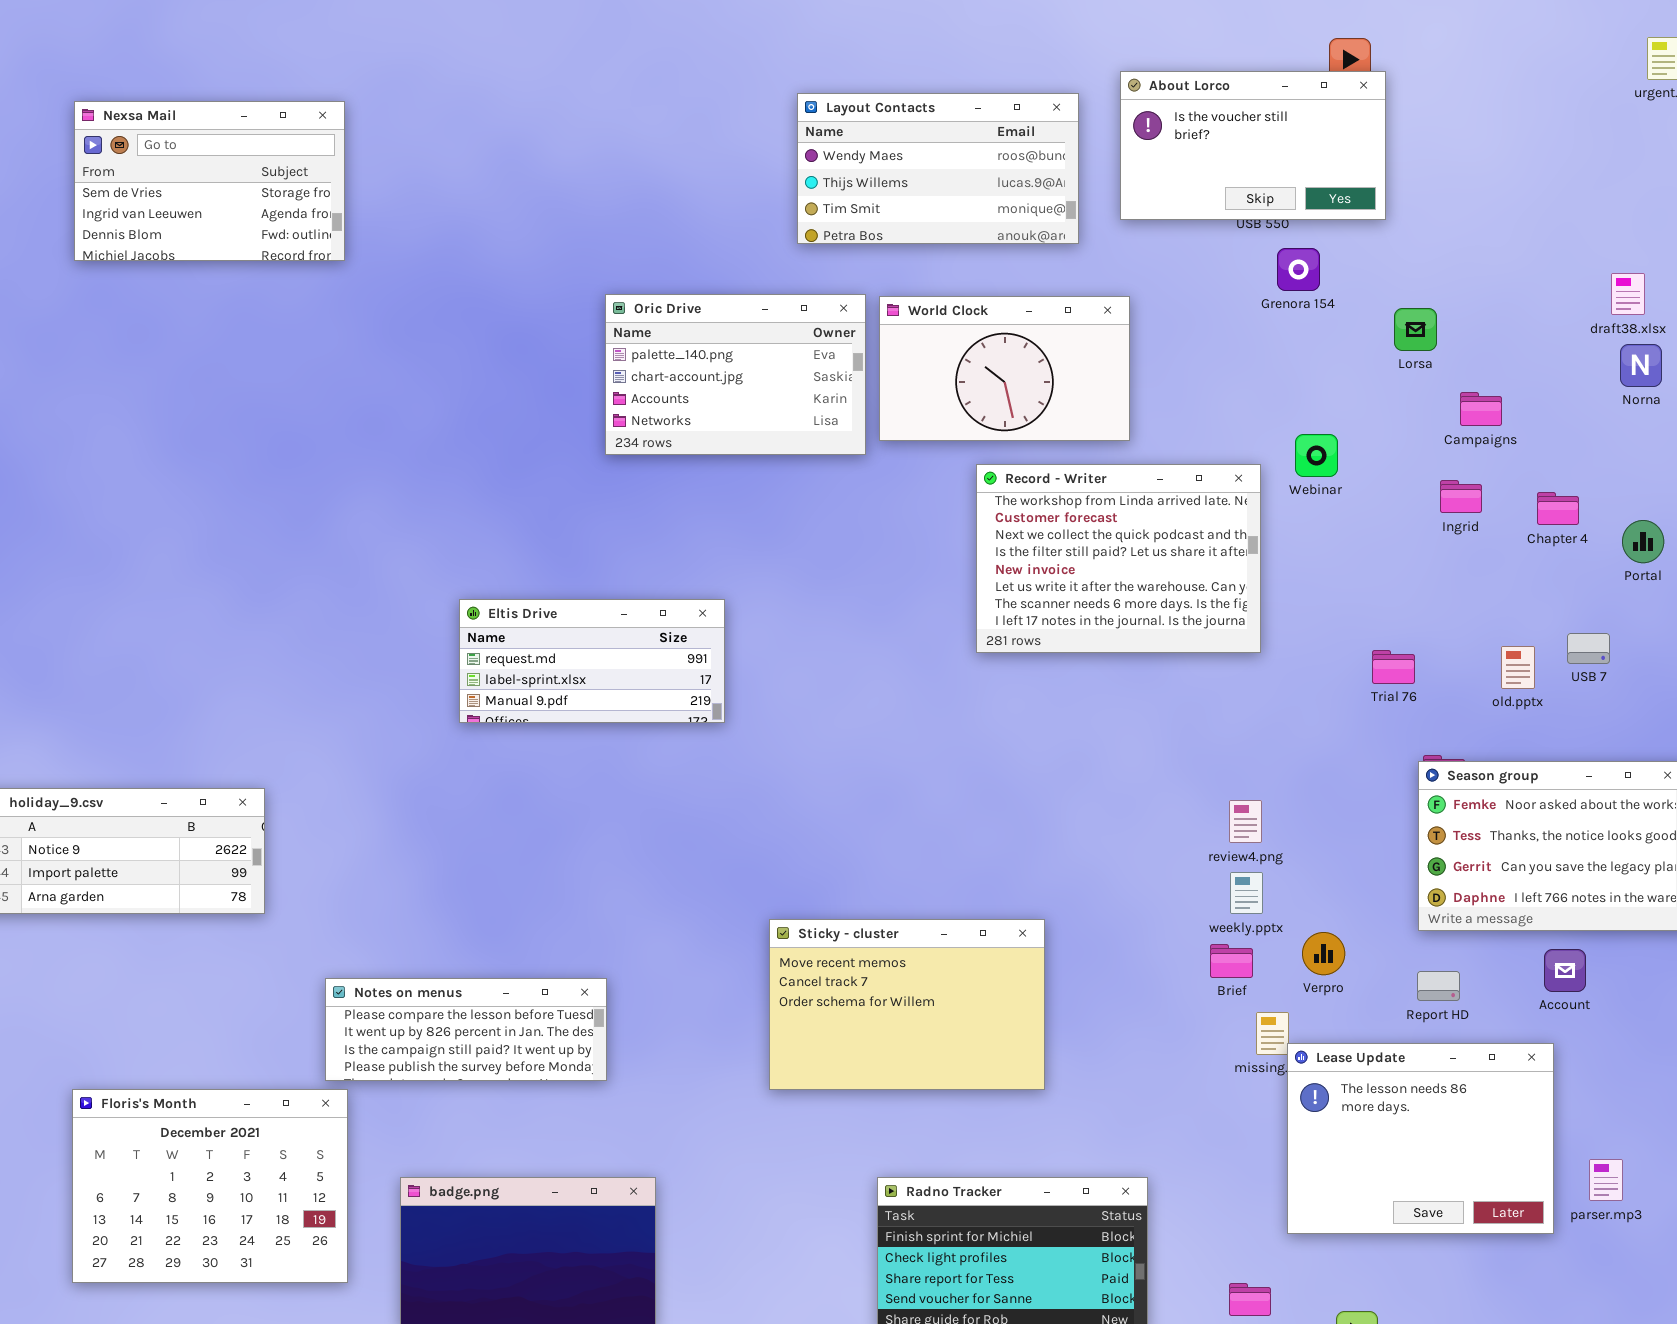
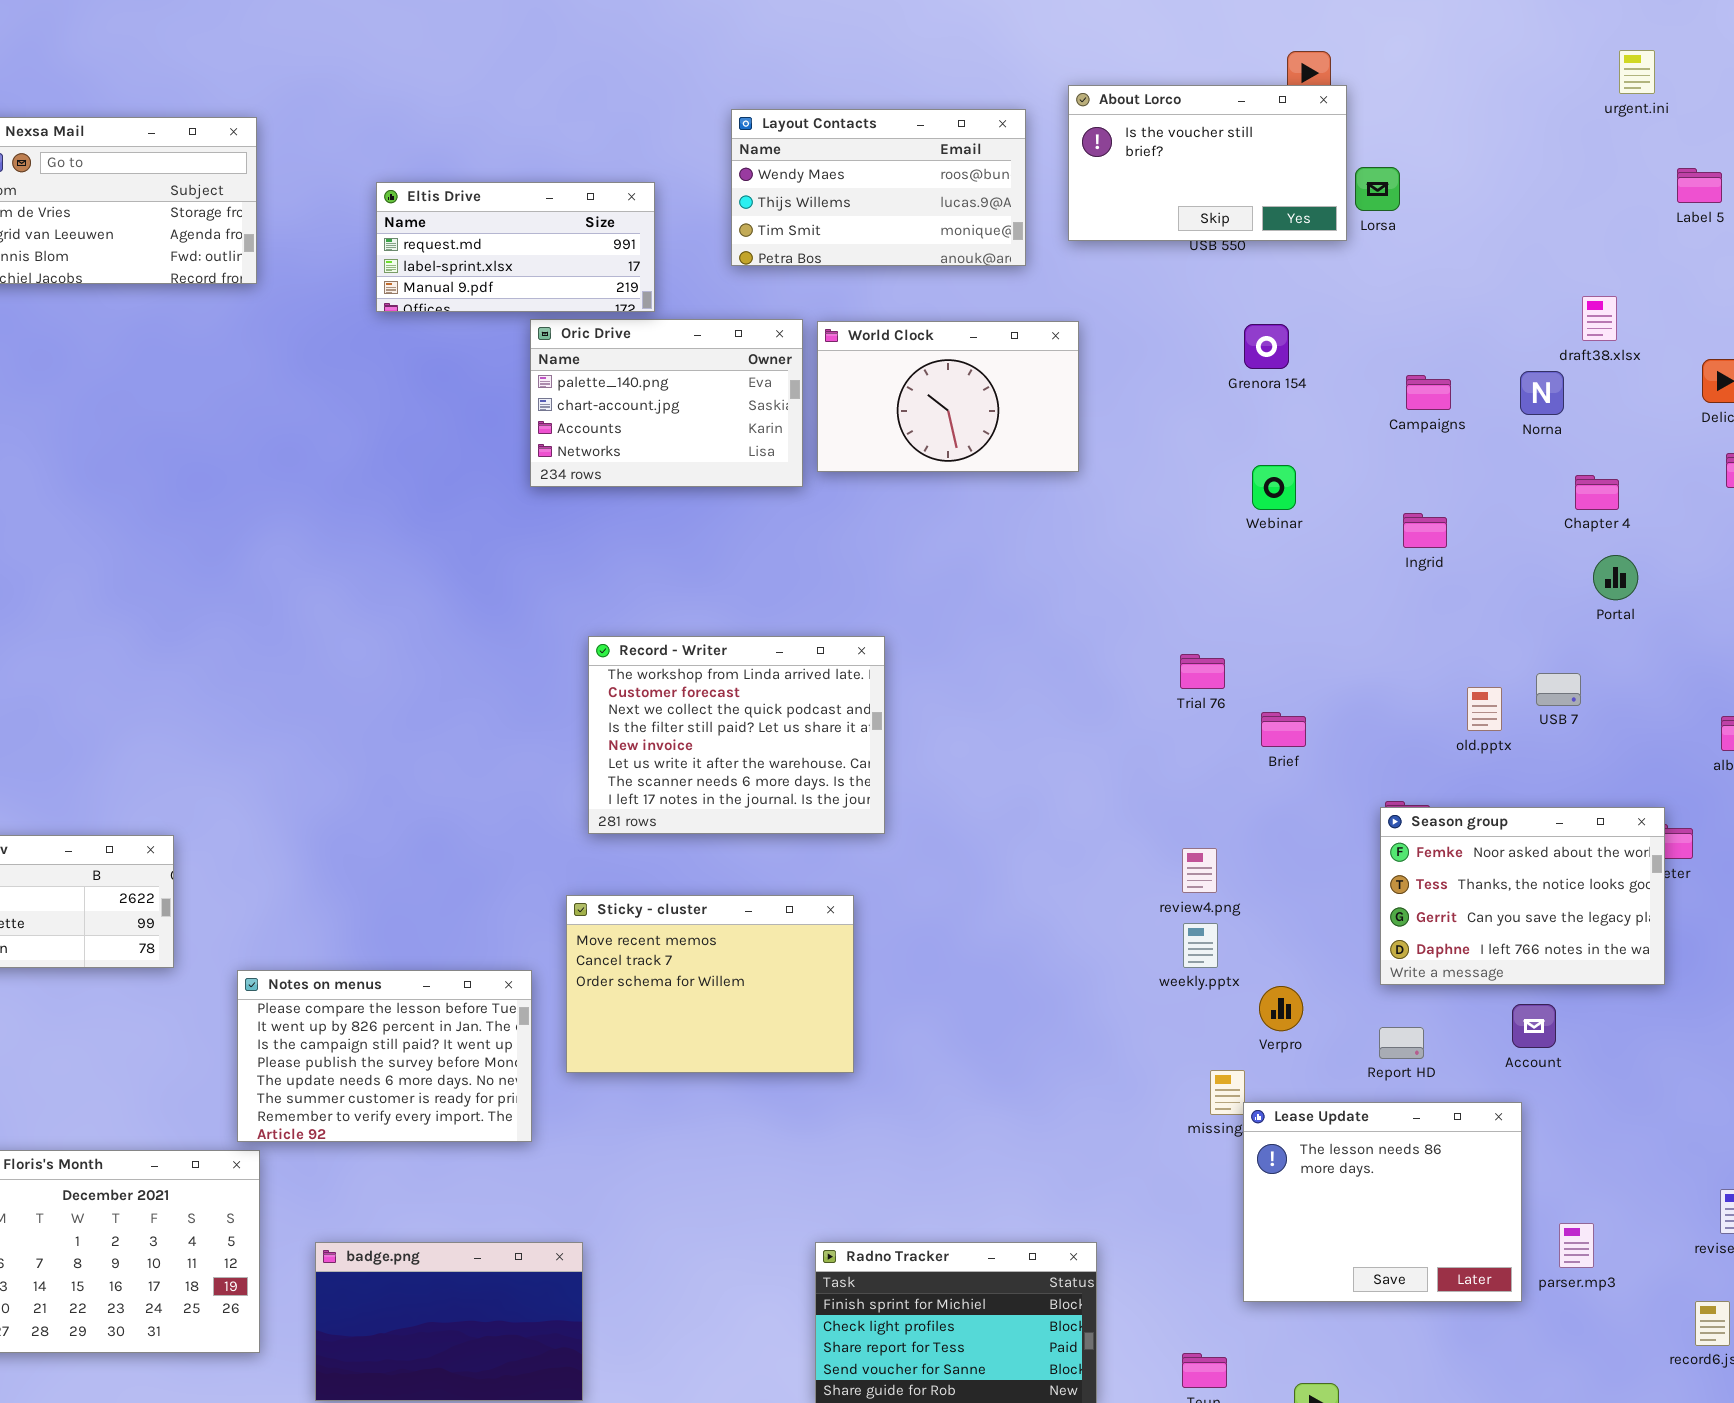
Grenora 154: [1277,248,1320,291] -> [1244,324,1289,369], moved
Lorsa: [1394,308,1437,351] -> [1355,167,1400,211], moved
Norna: [1620,344,1662,387] -> [1520,371,1564,415], moved
Campaigns: [1460,392,1502,426] -> [1406,375,1451,410], moved
Record - Writer: [976,464,1261,653] -> [588,636,885,834], moved
Chapter 4: [1537,492,1579,525] -> [1575,475,1619,510], moved
Eltis Drive: [459,599,725,723] -> [376,182,655,312], moved
Trial 76: [1372,650,1415,684] -> [1180,654,1225,689], moved
Sticky - cluster: [769,919,1045,1090] -> [566,895,854,1073], moved
Brief: [1210,944,1253,978] -> [1261,712,1306,747], moved
Notes on menus: [325,978,607,1081] -> [237,970,532,1142], resized

